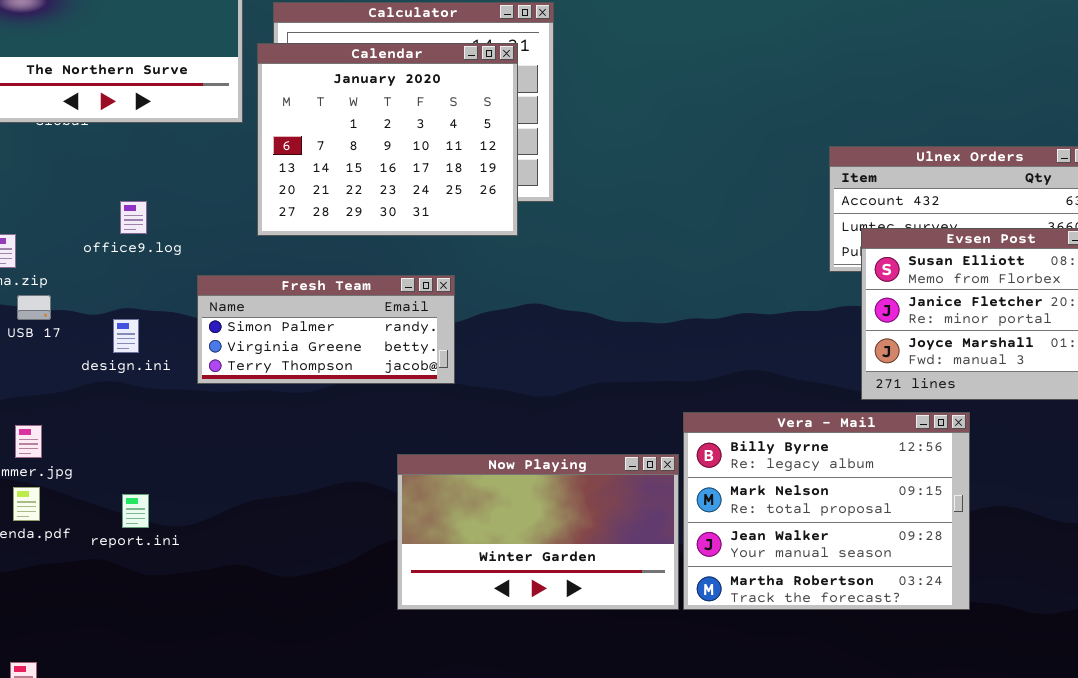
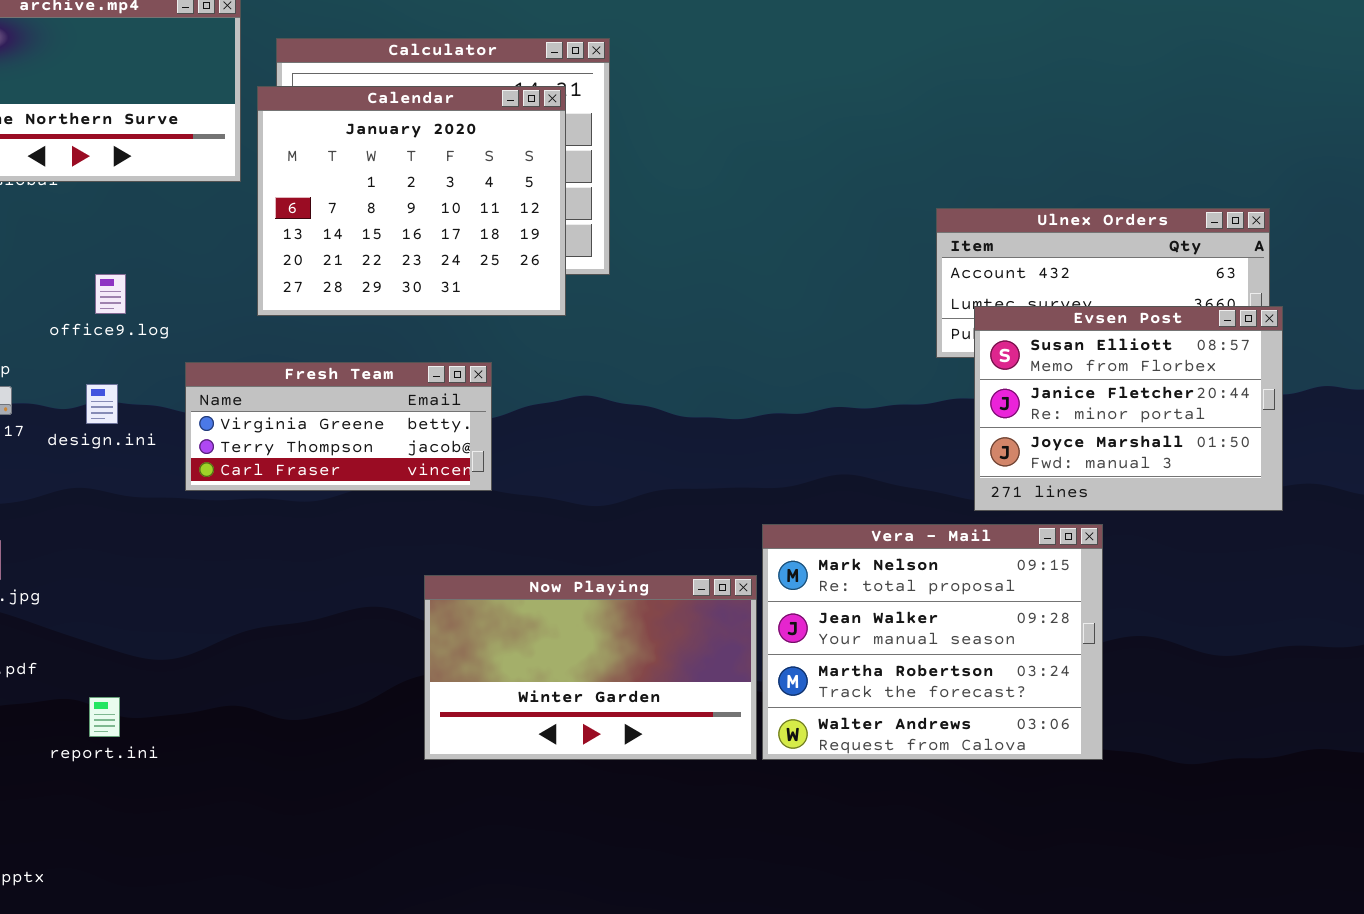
Fresh Team: [197,275,455,384] -> [185,362,492,491], scrolled down 1 row
design.ini: [113,319,139,353] -> [86,384,118,424], moved
Vera - Mail: [683,412,970,610] -> [762,524,1103,760], scrolled down 1 row
report.ini: [122,494,149,528] -> [89,697,120,737], moved

